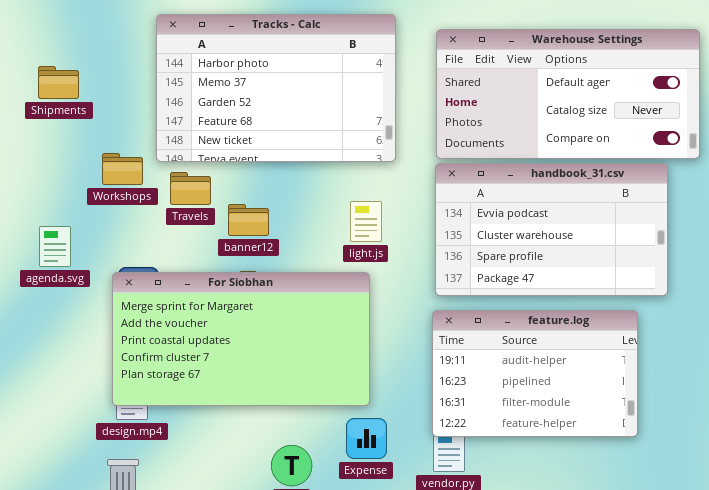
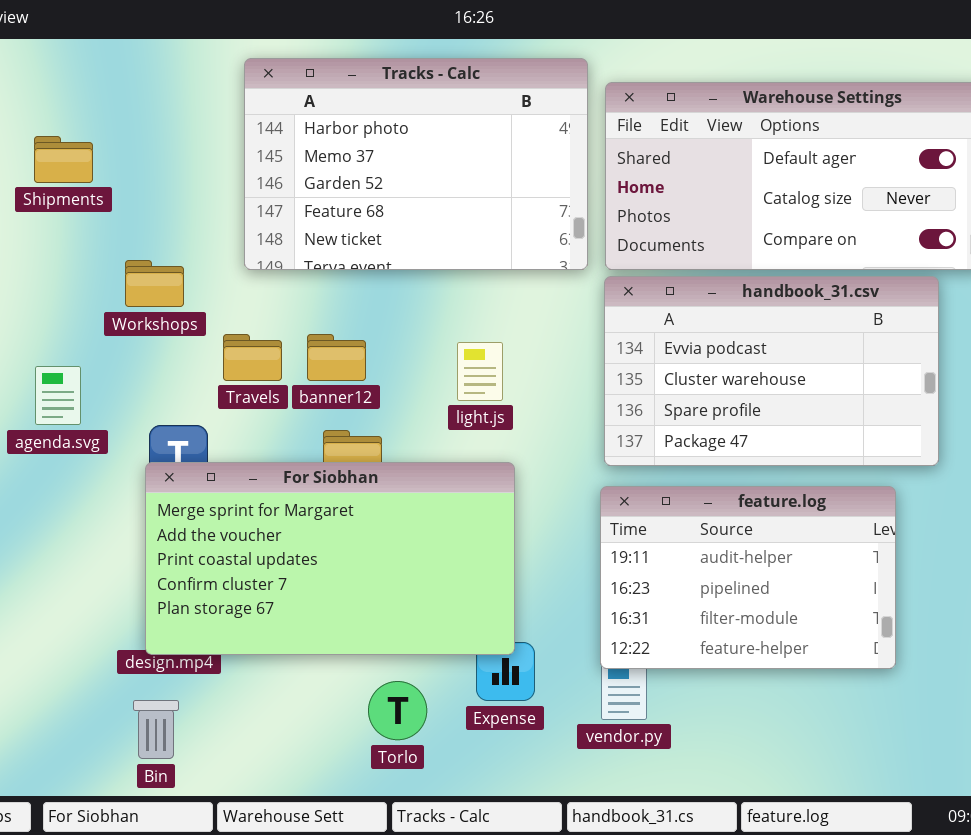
Tracks - Calc: [156,14,396,162] -> [244,58,588,270], moved
Travels: [170,172,211,205] -> [223,334,282,381], moved
light.js: [350,201,382,242] -> [457,342,503,401], moved
For Siobhan: [112,272,370,406] -> [145,462,515,655], moved

